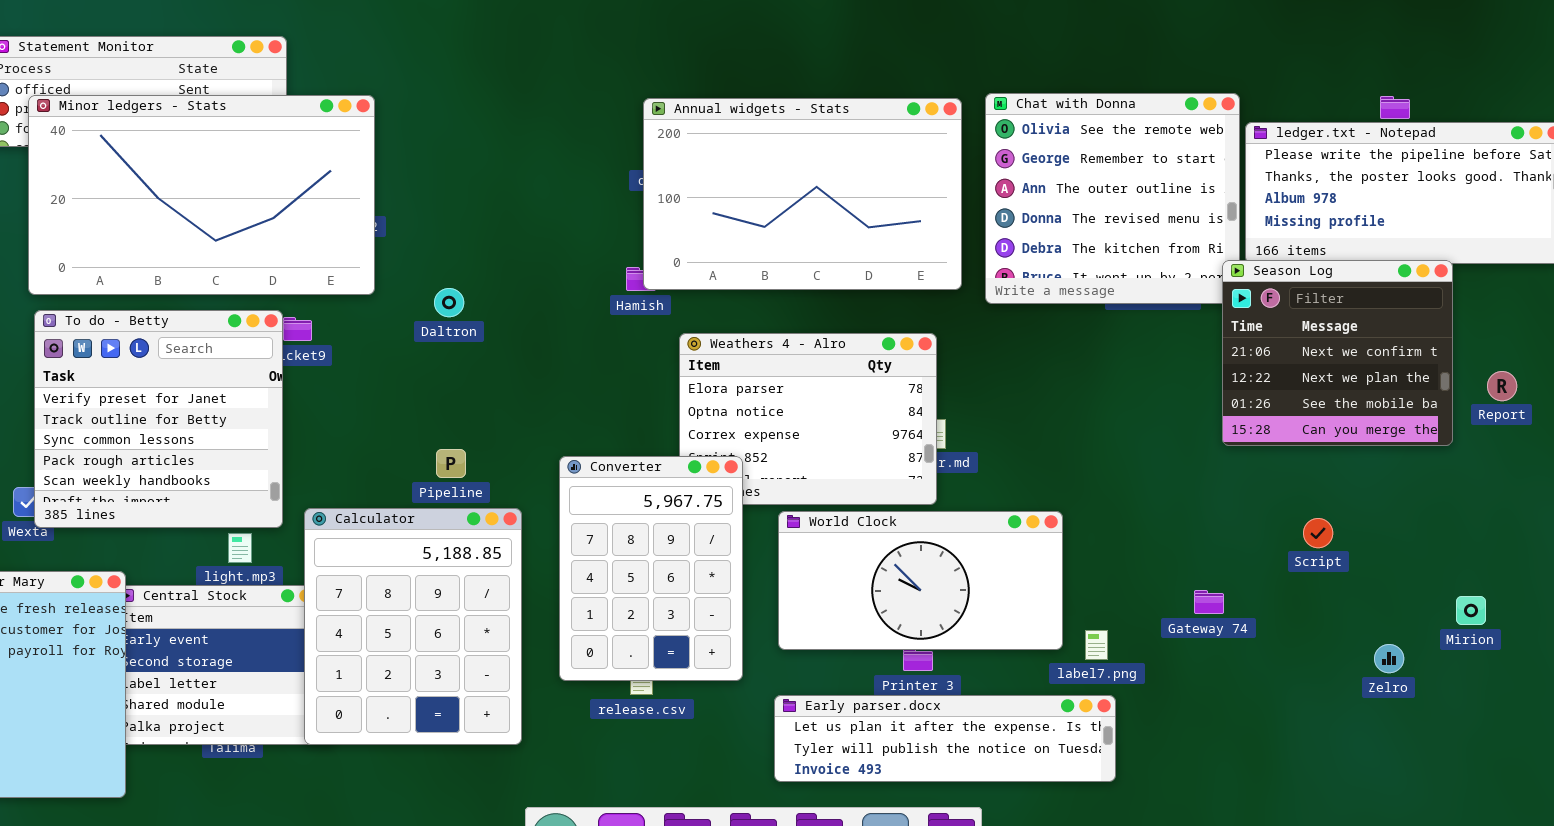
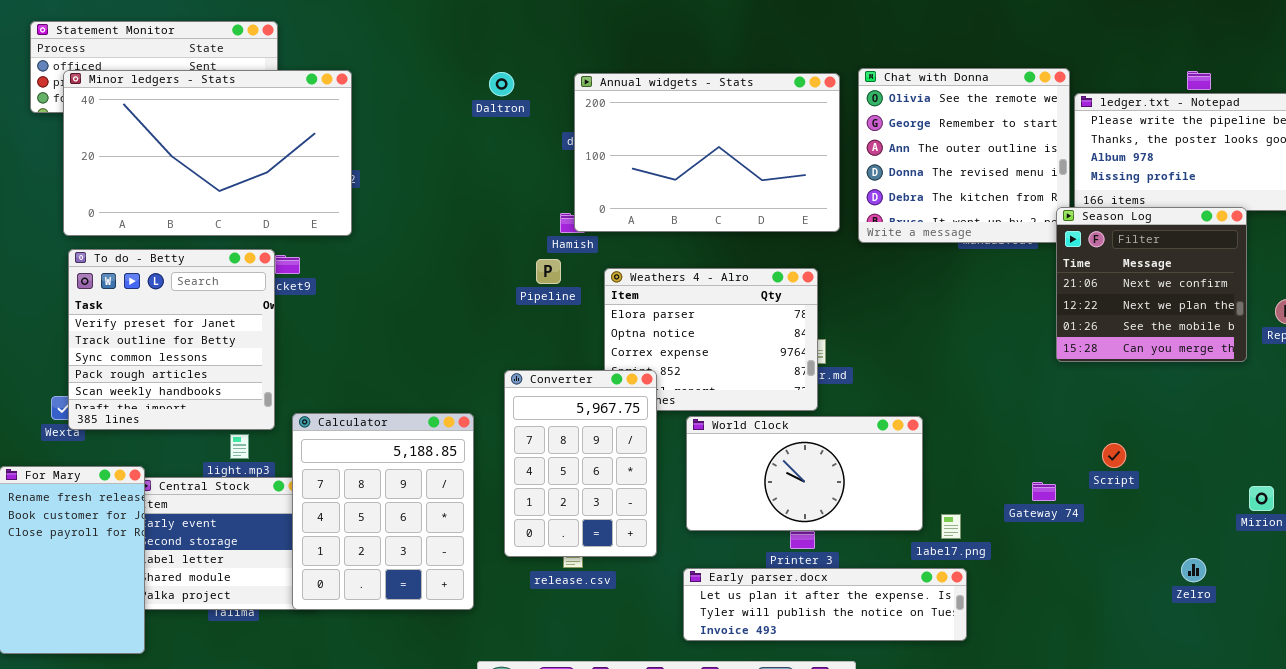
Daltron: [434,288,464,317] -> [489,72,514,96], moved
Pipeline: [436,449,466,478] -> [536,259,561,284], moved
Script: [1303,518,1333,548] -> [1102,443,1126,468], moved
Zelro: [1374,644,1404,673] -> [1181,558,1206,582], moved

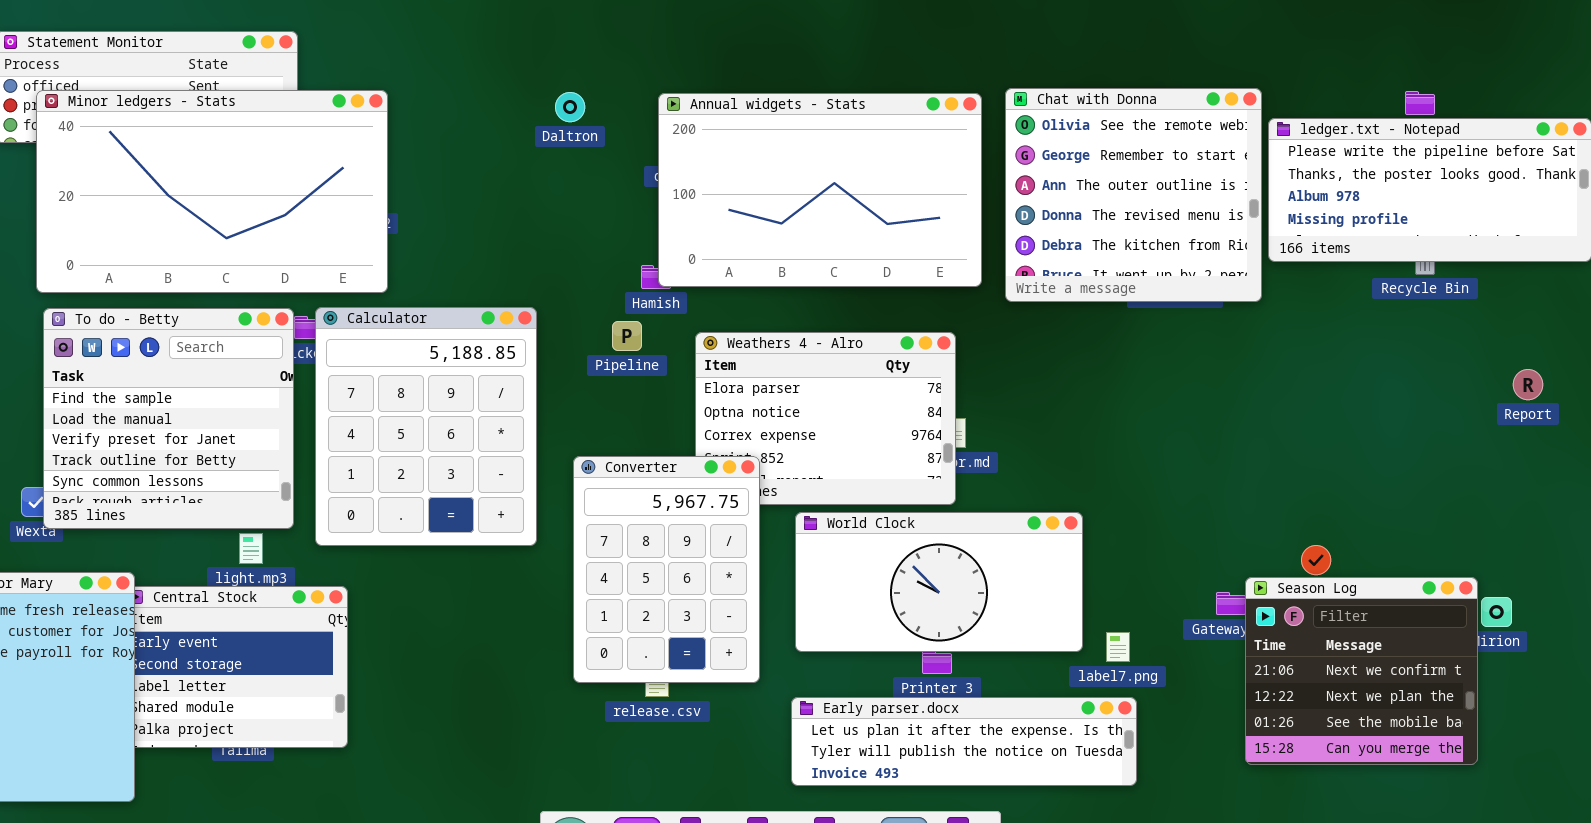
Season Log: [1056,207,1247,362] -> [1245,577,1478,765], moved
To do - Betty: [68,249,275,430] -> [43,308,294,529], scrolled up 2 rows
Calculator: [292,413,474,610] -> [315,307,537,546], moved

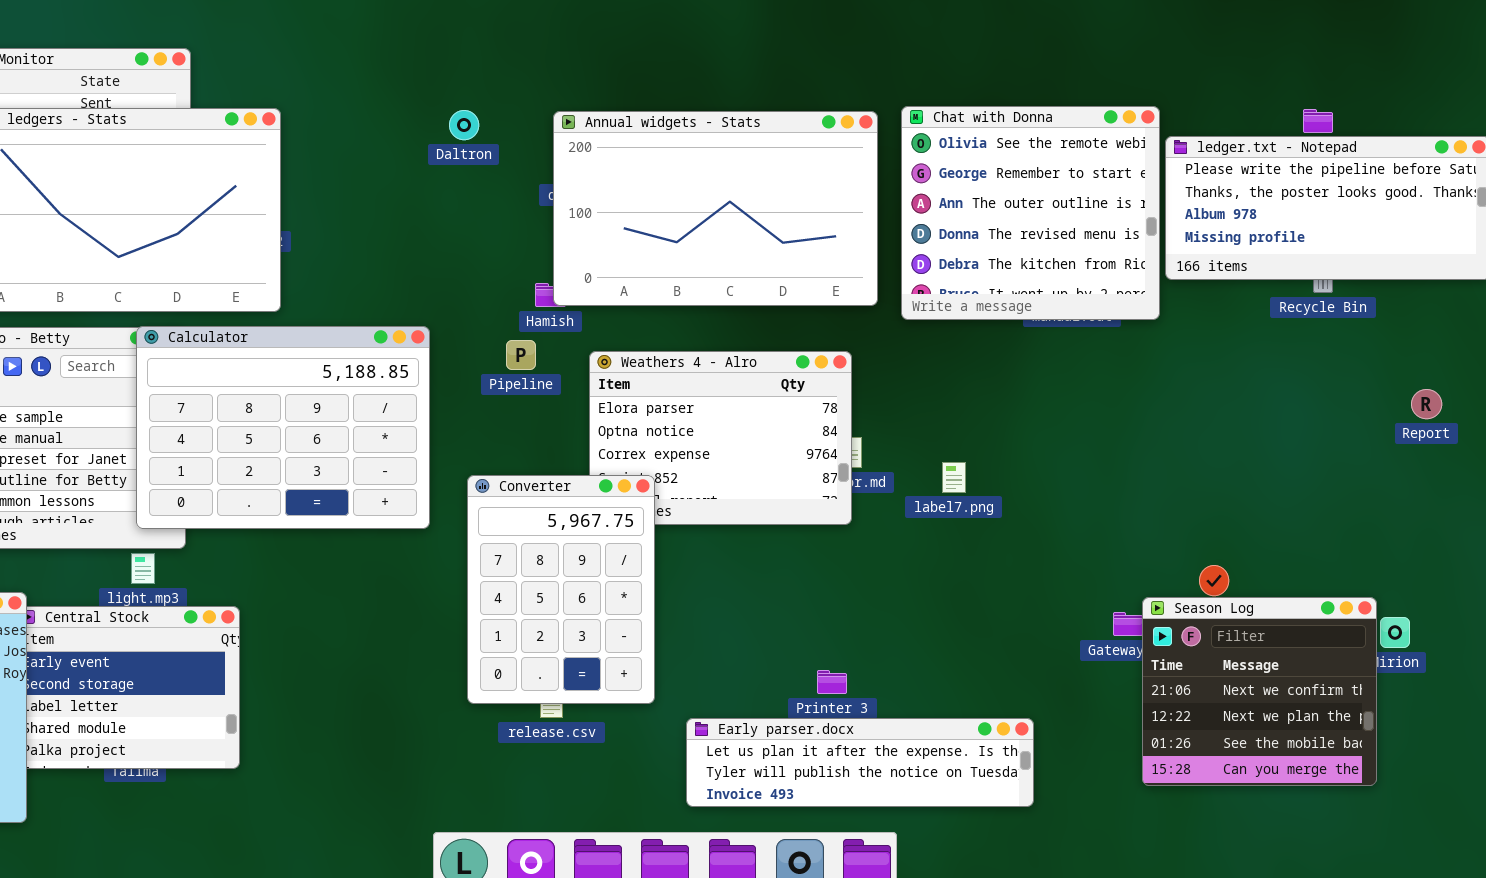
Calculator: [315,307,537,546] -> [136,326,430,529], resized
World Clock: [795,512,1083,652] -> none, closed
label7.png: [1106,632,1130,662] -> [942,462,966,493], moved

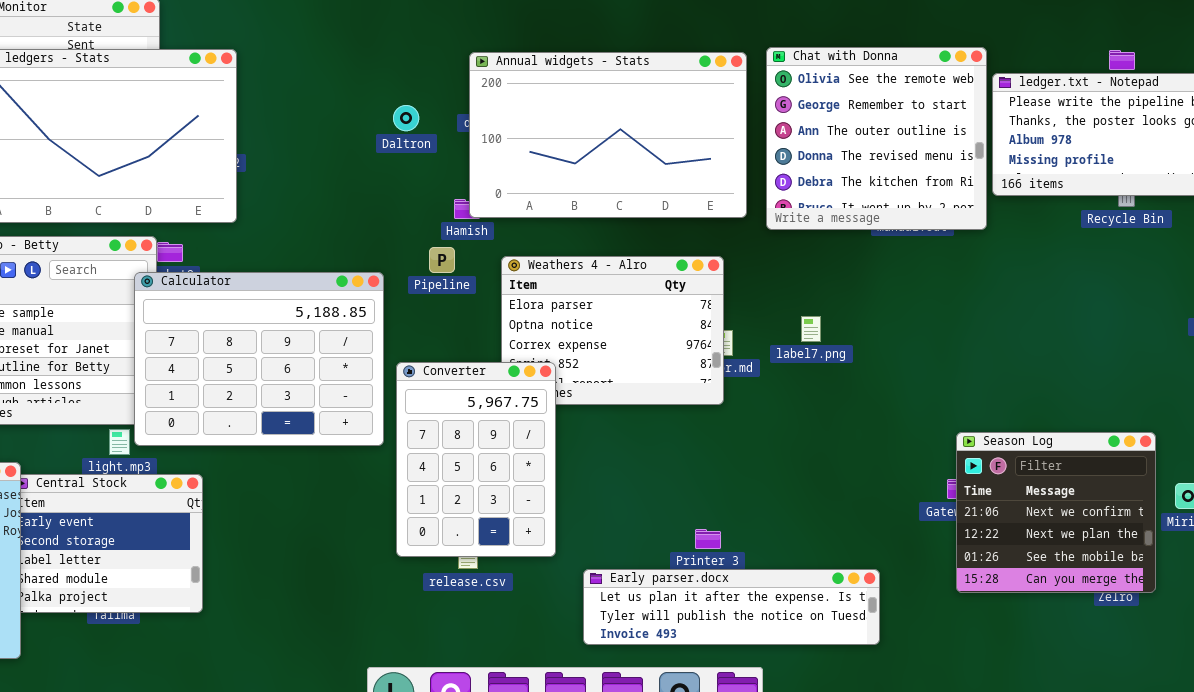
Daltron: [449,110,479,140] -> [393,105,419,131], moved
Calculator: [136,326,430,529] -> [134,272,384,446], moved
label7.png: [942,462,966,493] -> [801,316,821,342], moved
Season Log: [1142,597,1377,786] -> [956,432,1156,593], moved

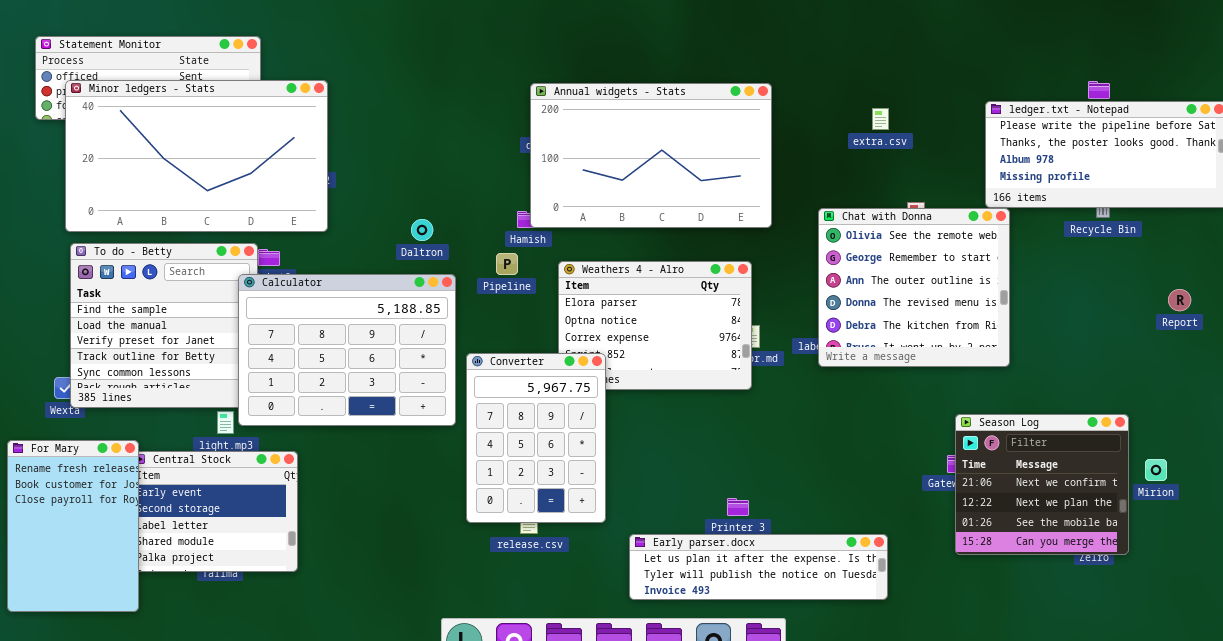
Chat with Donna: [766,47,987,230] -> [818,208,1010,367], moved
Daltron: [393,105,419,131] -> [411,219,433,241], moved

